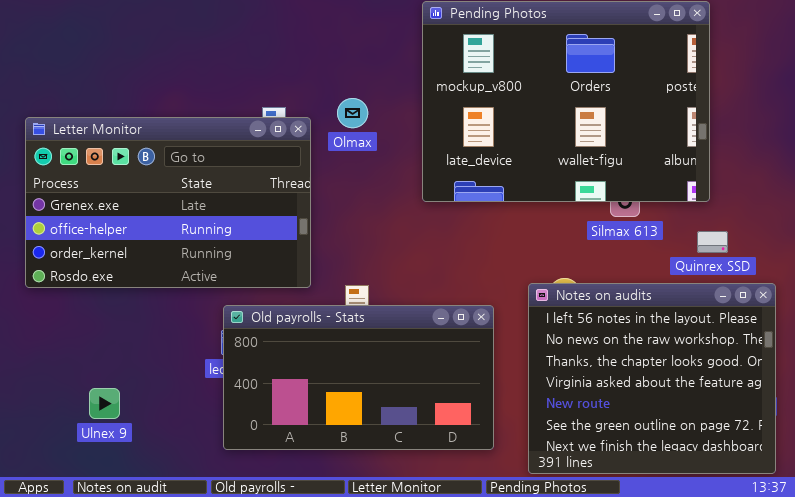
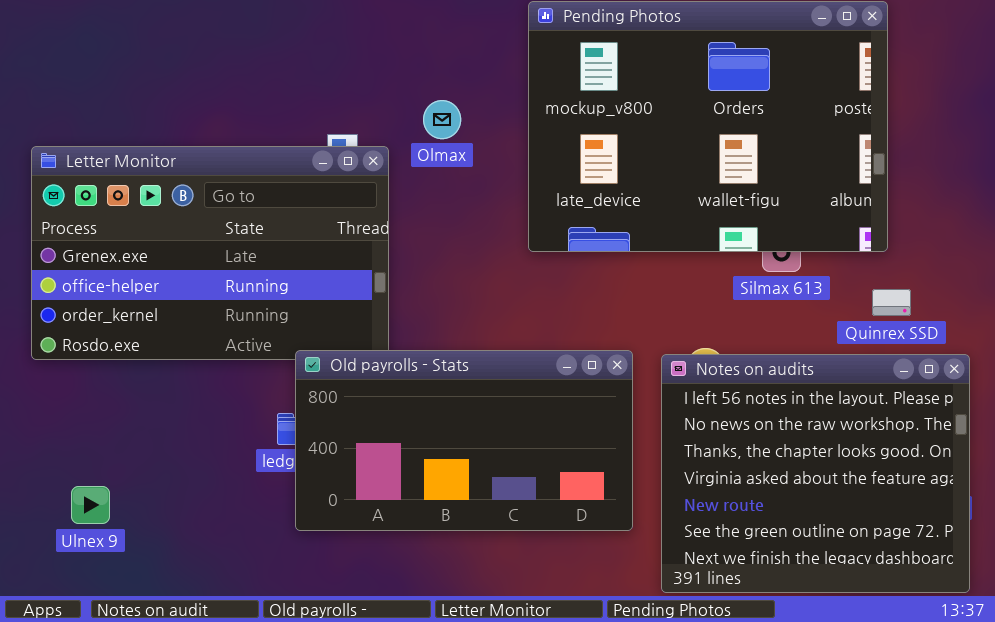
Olmax: [337,98,368,128] -> [423,100,461,139], moved
Old payrolls - Stats: [223,305,494,450] -> [295,350,633,531], moved
Ulnex 9: [89,388,120,419] -> [71,486,110,524], moved

